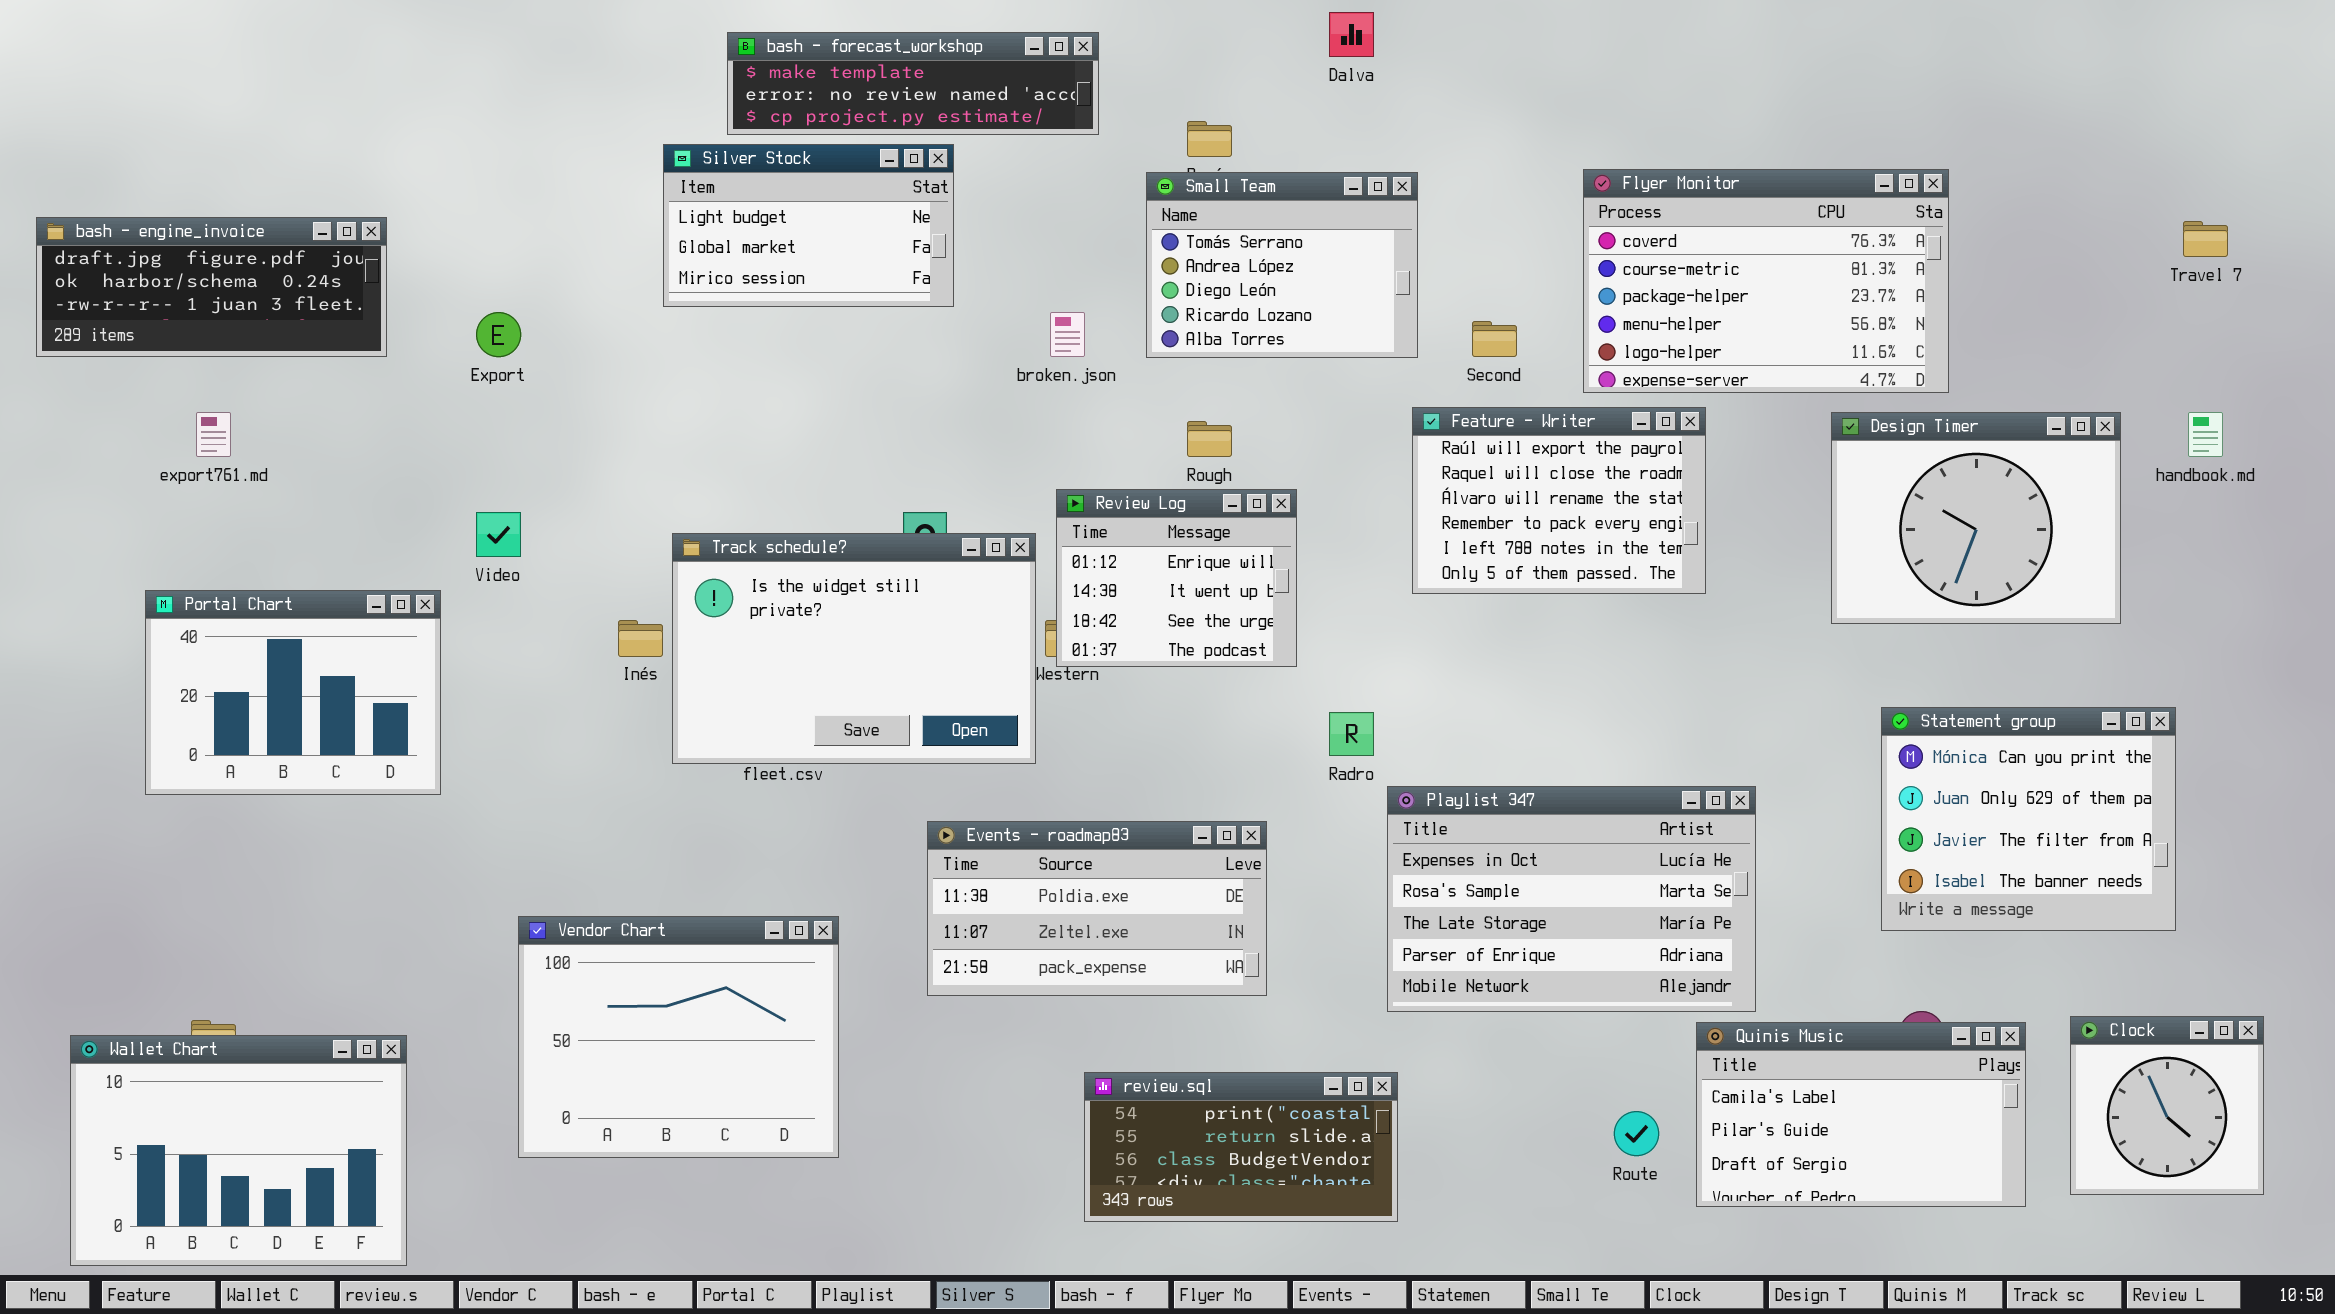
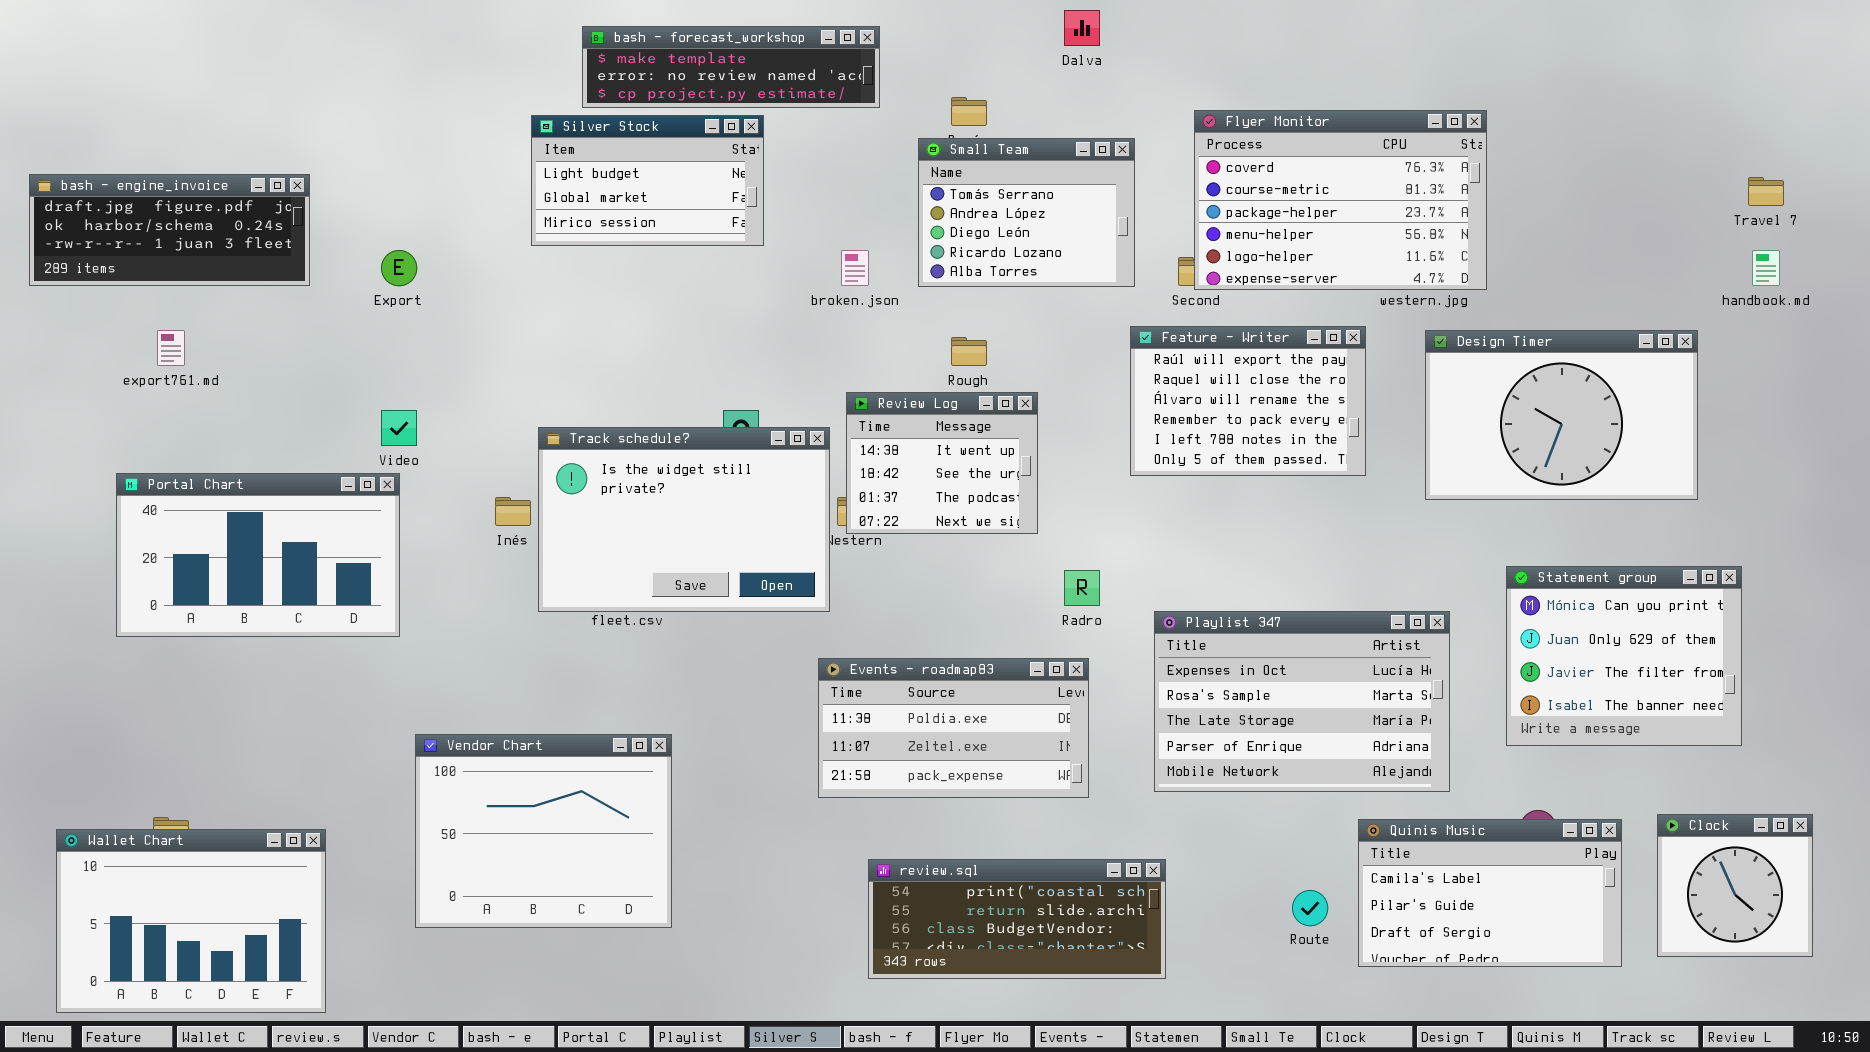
Flyer Monitor: [1583,169,1949,393] -> [1194,110,1487,290], moved
Design Timer: [1831,412,2121,624] -> [1425,330,1698,500], resized
handbook.md: [2188,412,2223,457] -> [1752,250,1780,286], moved
Review Log: [1056,489,1297,667] -> [846,392,1038,534], scrolled down 1 row
Portal Chart: [145,590,441,795] -> [116,473,400,637], resized
Playlist 347: [1387,786,1756,1012] -> [1154,611,1450,792], moved
Events - roadmap83: [927,821,1267,996] -> [818,658,1089,798], moved
review.sql: [1084,1072,1398,1222] -> [868,859,1166,979], resized

